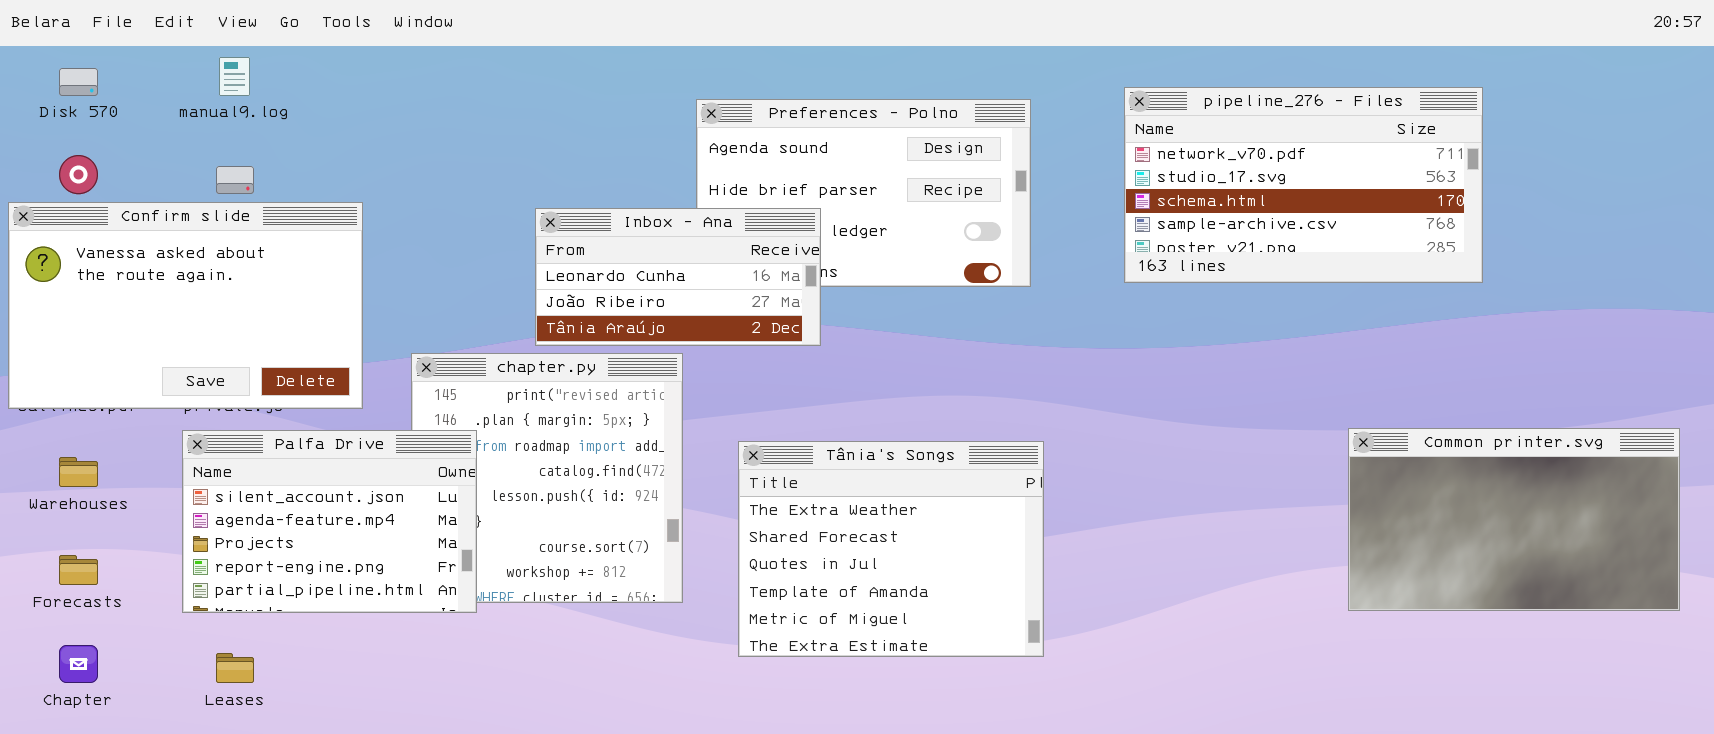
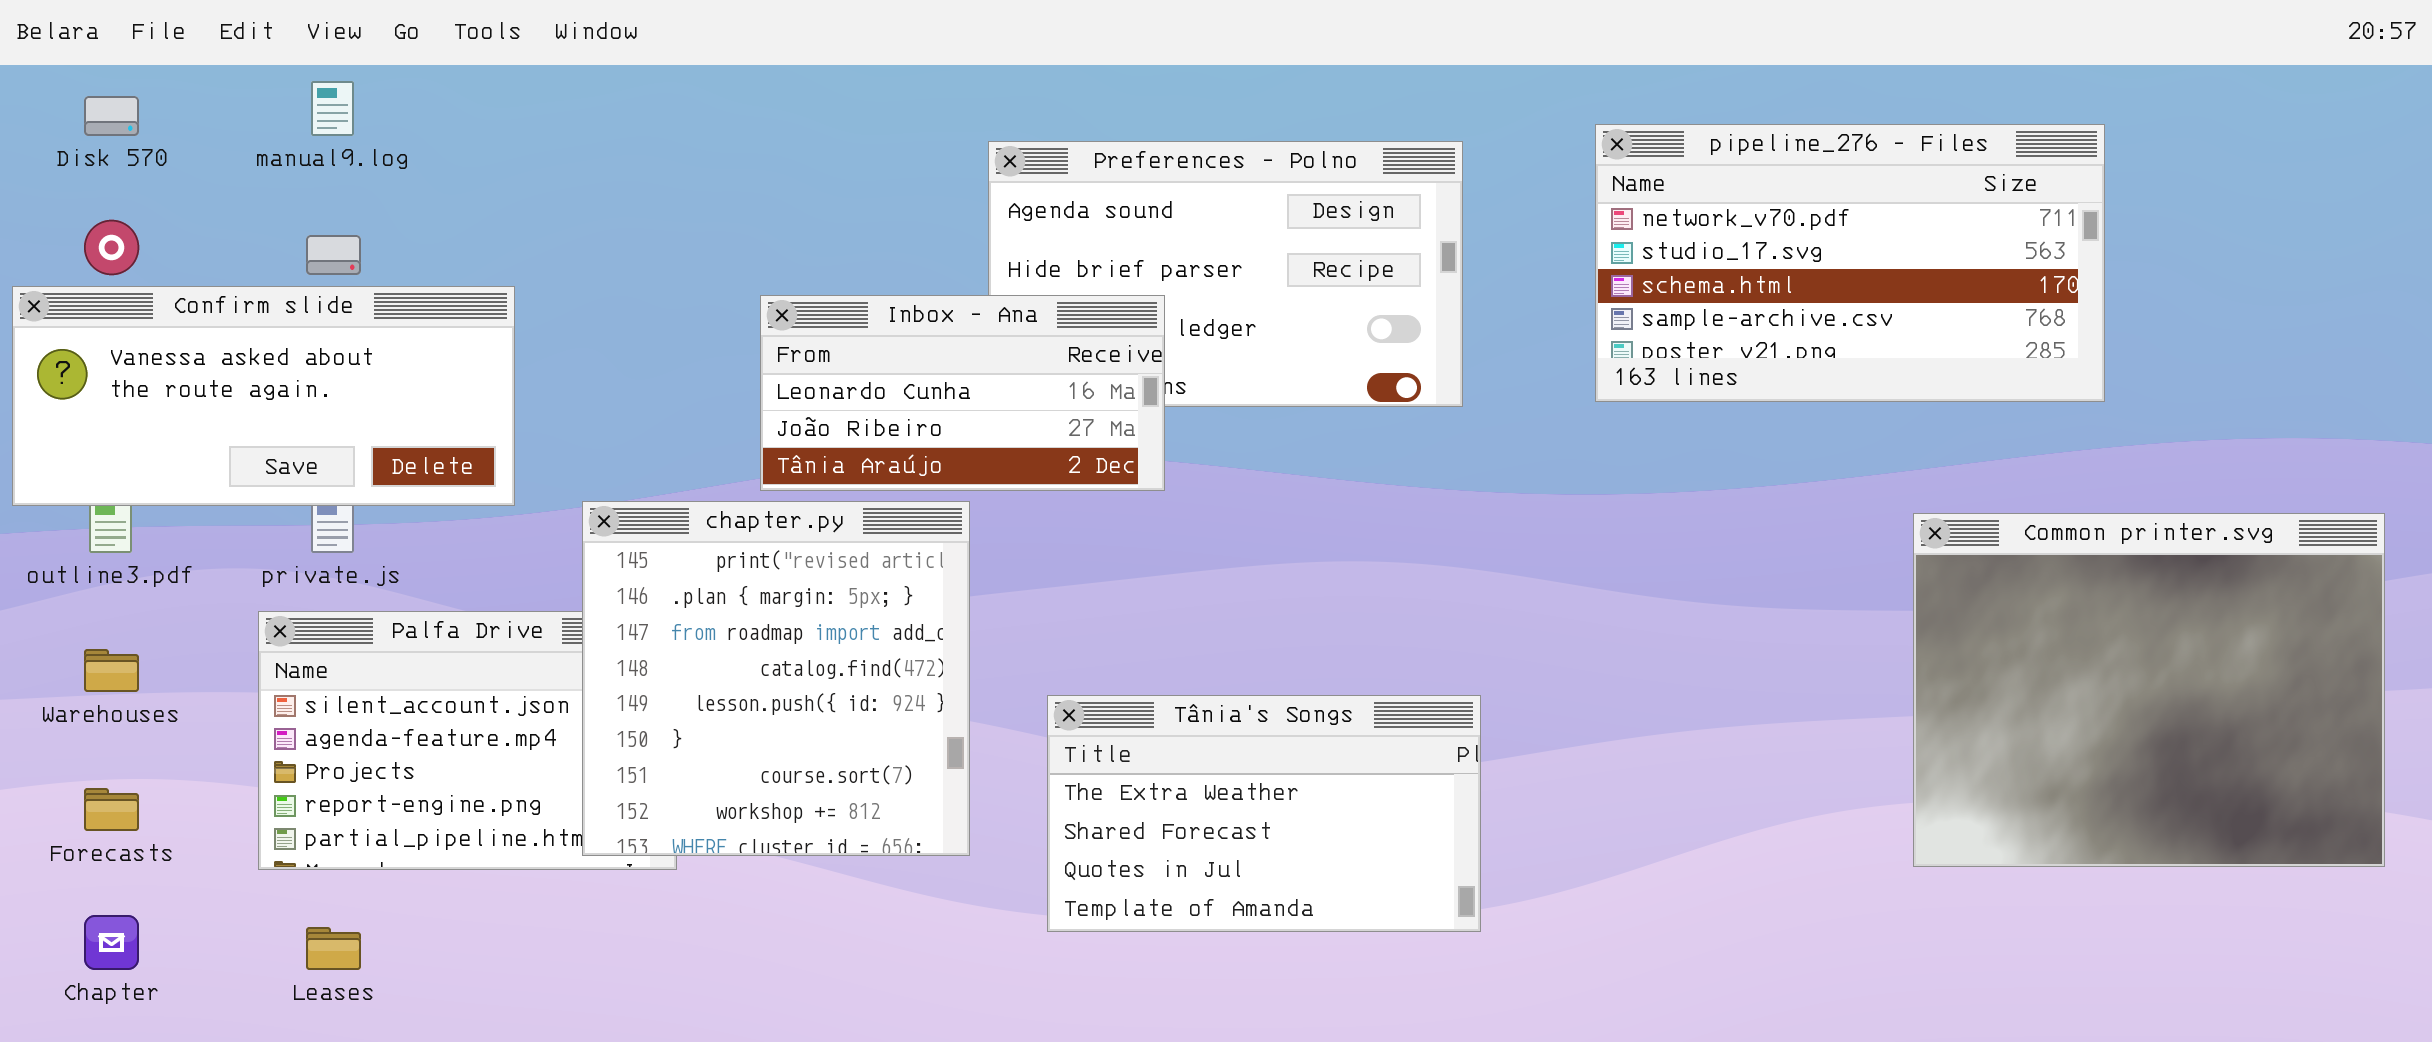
Confirm slide: [8,202,363,409] -> [12,286,515,506], resized
chapter.py: [411,353,683,603] -> [582,501,970,856], raised
Common printer.svg: [1348,428,1680,611] -> [1913,513,2385,867], resized
Tânia's Songs: [738,441,1044,657] -> [1047,695,1481,932], resized

